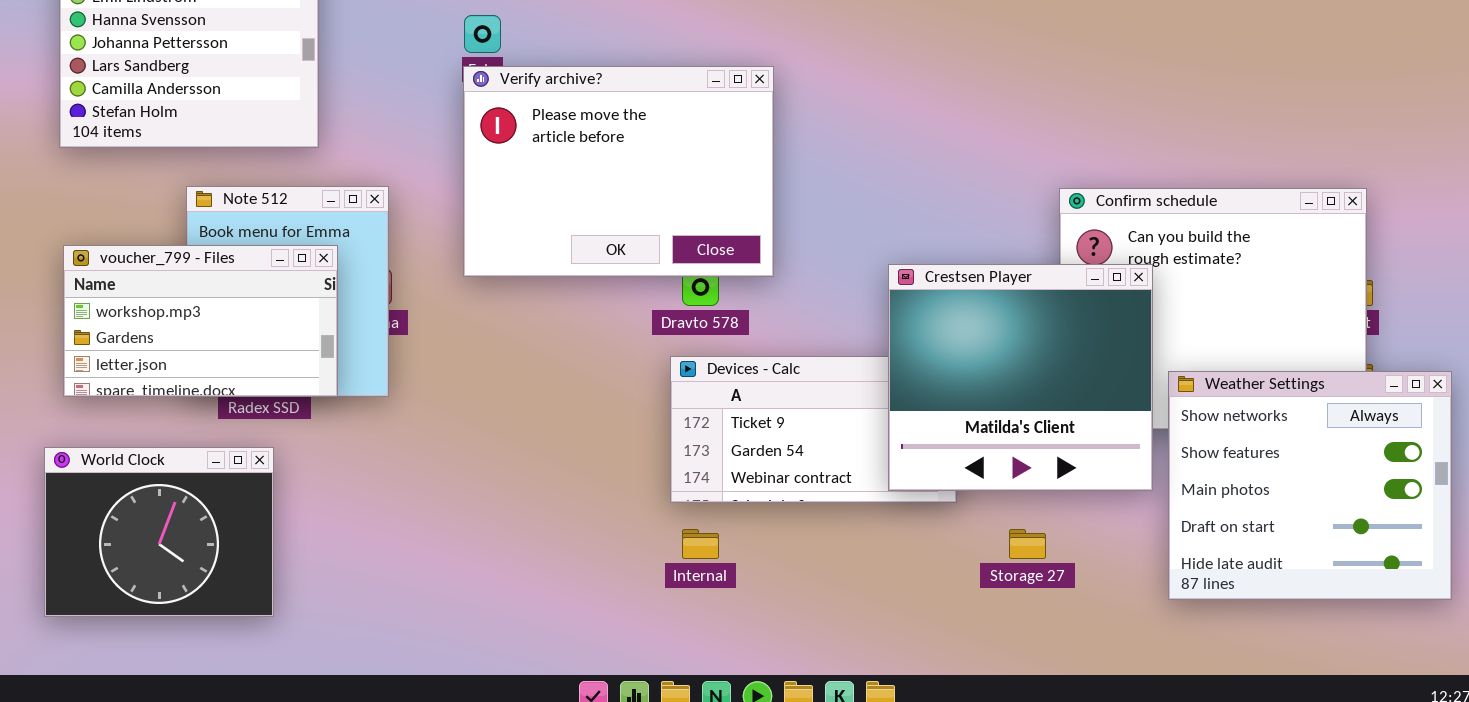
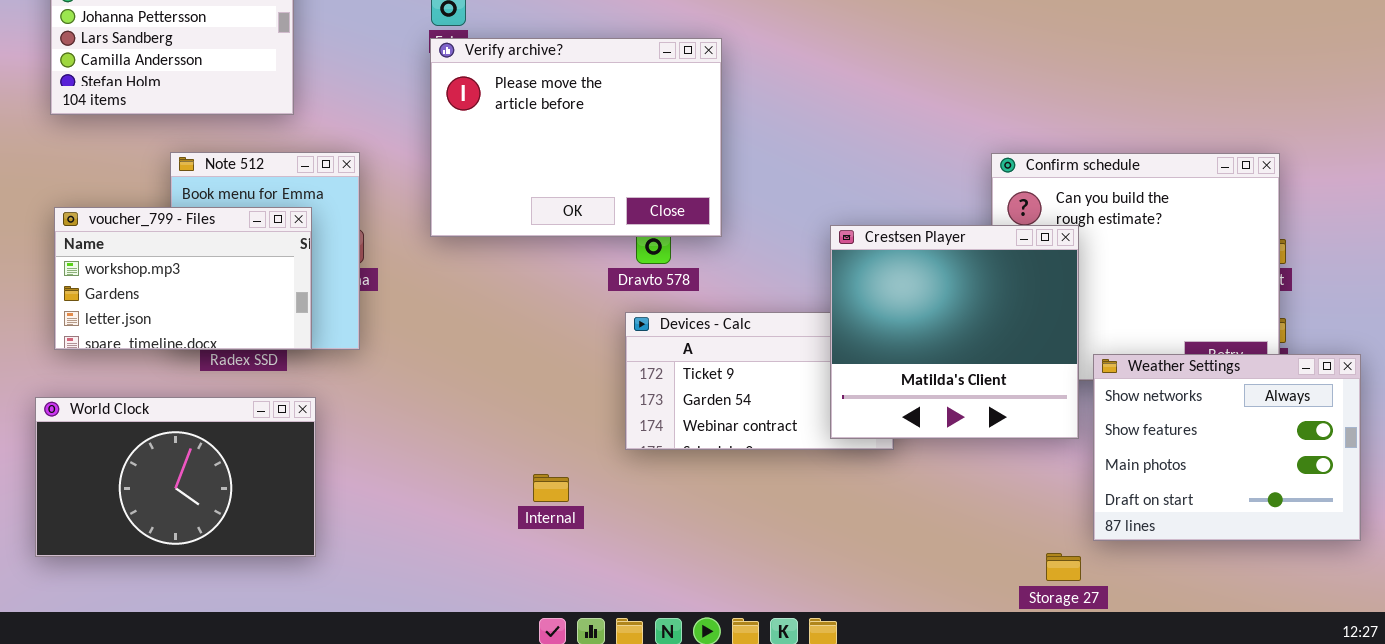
Weather Settings: [1168,371,1452,600] -> [1093,354,1361,541], resized
World Clock: [44,447,274,617] -> [35,397,316,557], resized
Internal: [682,529,719,559] -> [533,474,569,502], moved
Storage 27: [1009,529,1046,559] -> [1046,553,1081,581], moved

